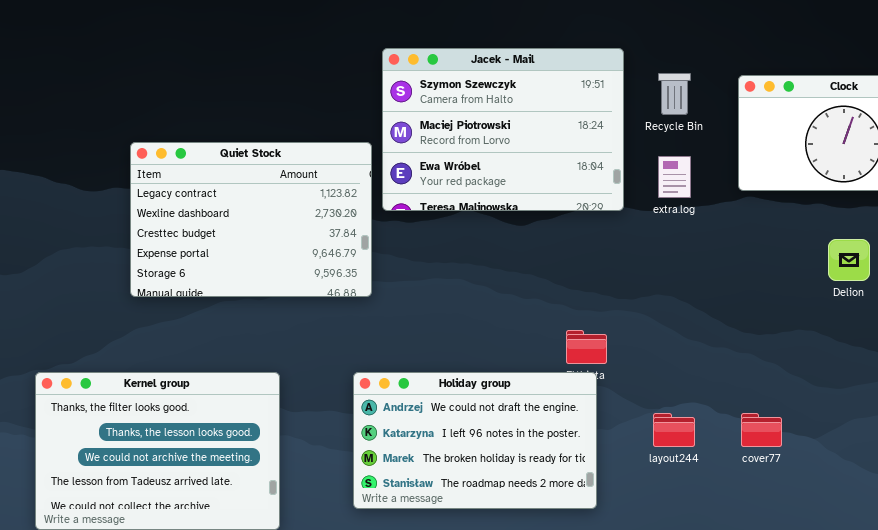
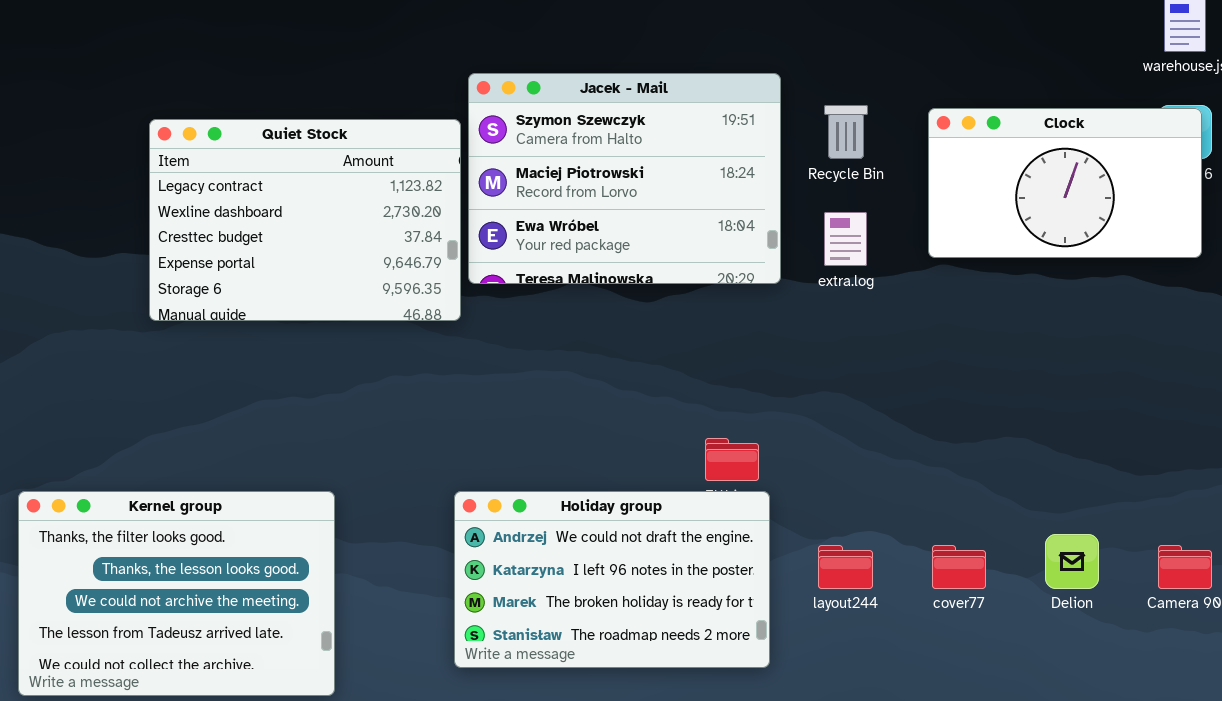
Quiet Stock: [130,142,372,297] -> [149,119,461,321], moved
Delion: [828,239,870,281] -> [1045,534,1099,589], moved
Holiday group: [353,372,597,509] -> [454,491,770,668], moved

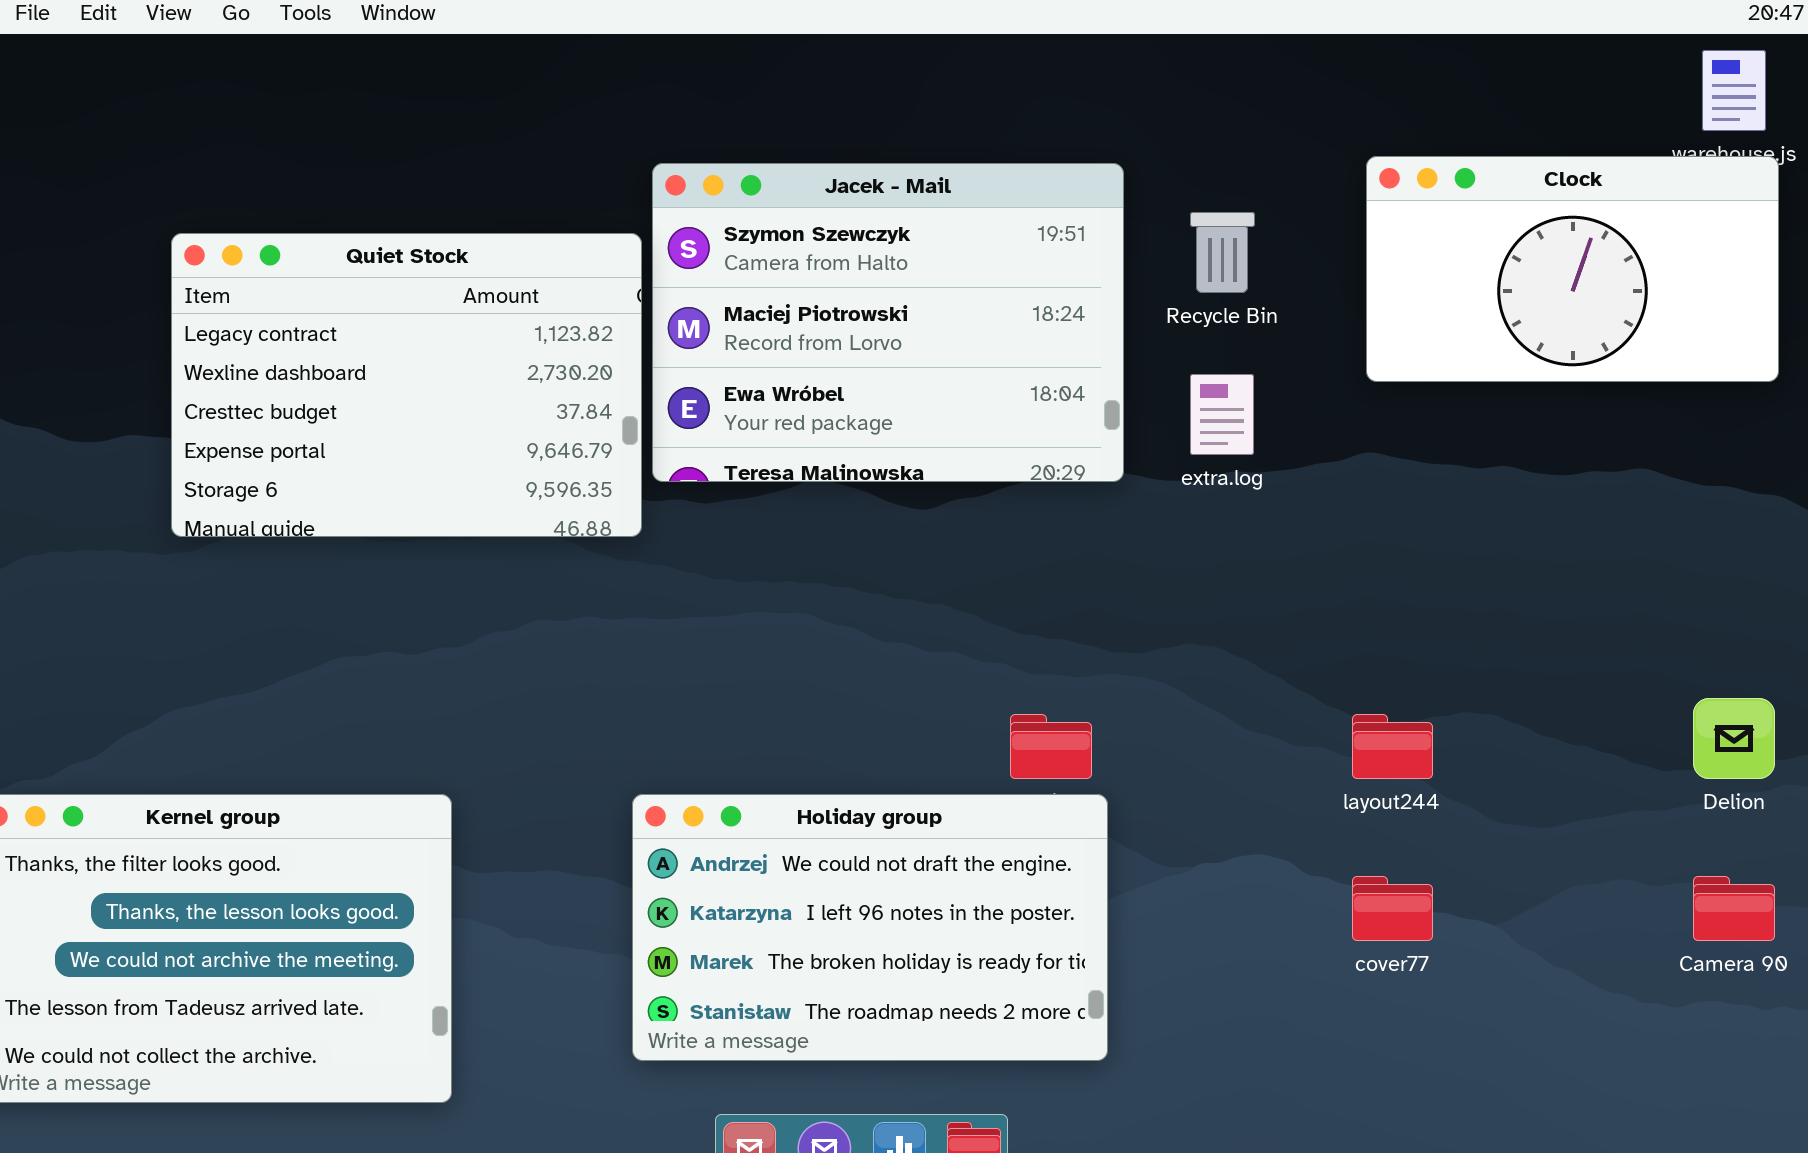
Clock: [928,108,1202,258] -> [1366,156,1779,382], moved
Delion: [1045,534,1099,589] -> [1693,698,1775,779], moved
layout244: [818,545,873,589] -> [1352,714,1433,779], moved

